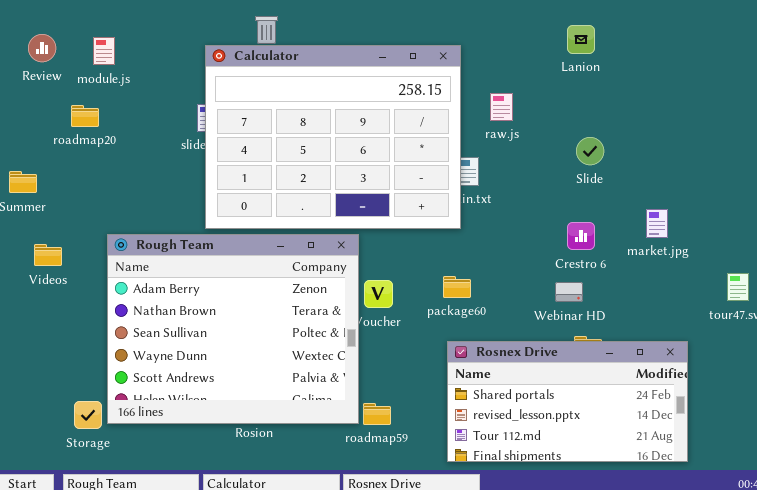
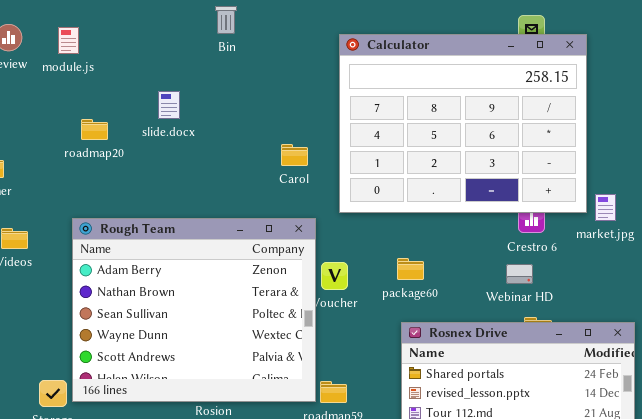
Calculator: [205,45,461,229] -> [339,34,587,213], moved
roadmap20: [71,105,99,127] -> [81,119,108,140], moved

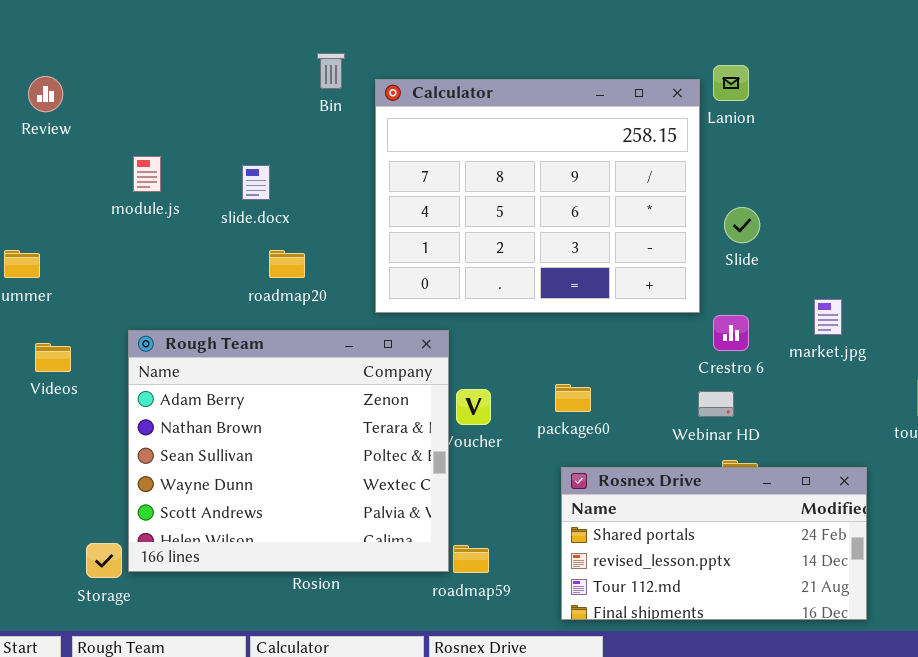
module.js: [58,27,79,54] -> [133,156,161,192], moved
Calculator: [339,34,587,213] -> [375,79,700,313], moved
roadmap20: [81,119,108,140] -> [269,250,305,278], moved

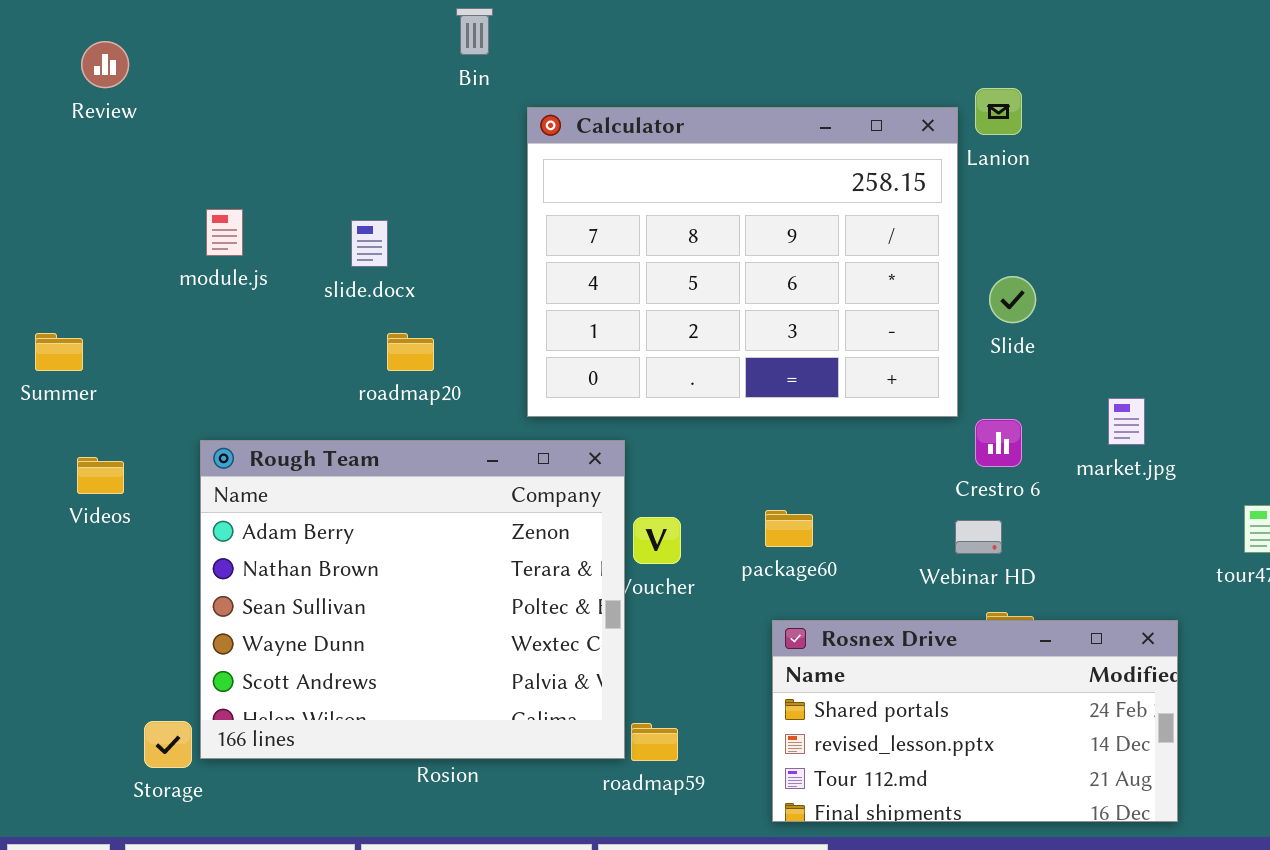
Bin: [317,53,345,89] -> [456,8,493,55], moved
Review: [28,76,63,112] -> [81,41,129,88], moved

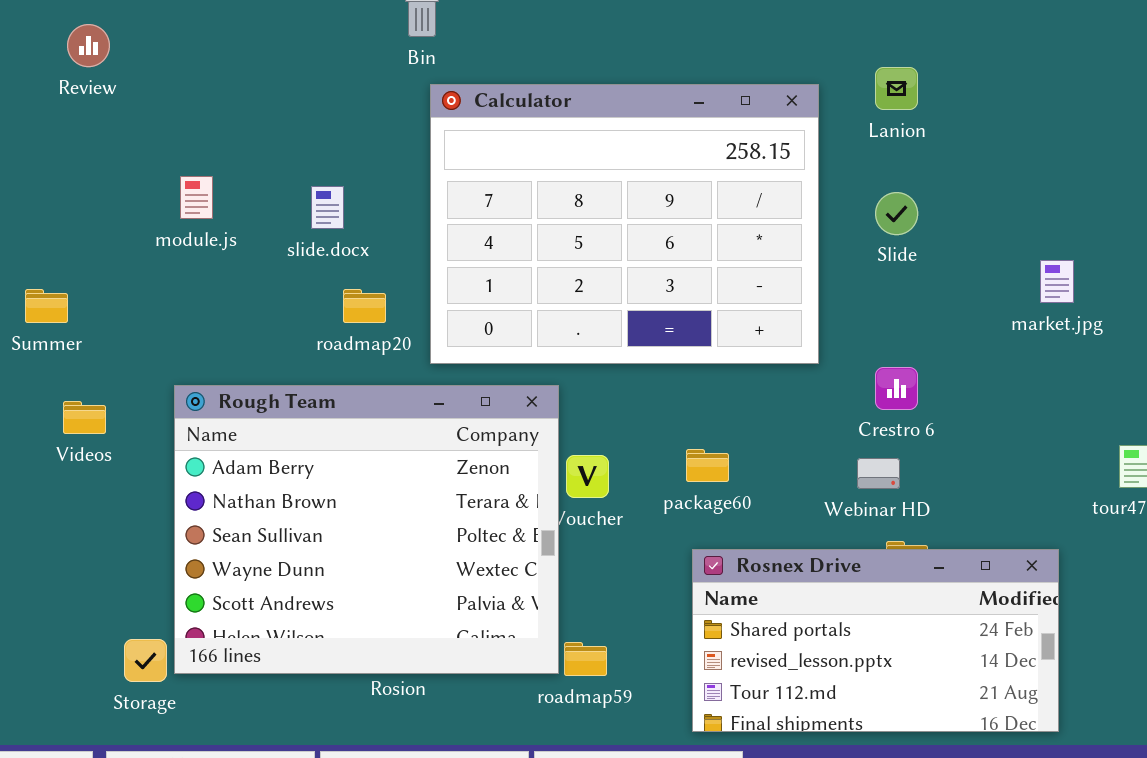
Calculator: [527,107,958,417] -> [430,84,819,364], moved
Slide: [989,276,1036,323] -> [875,192,918,235], moved
market.jpg: [1108,398,1145,445] -> [1040,260,1074,303], moved

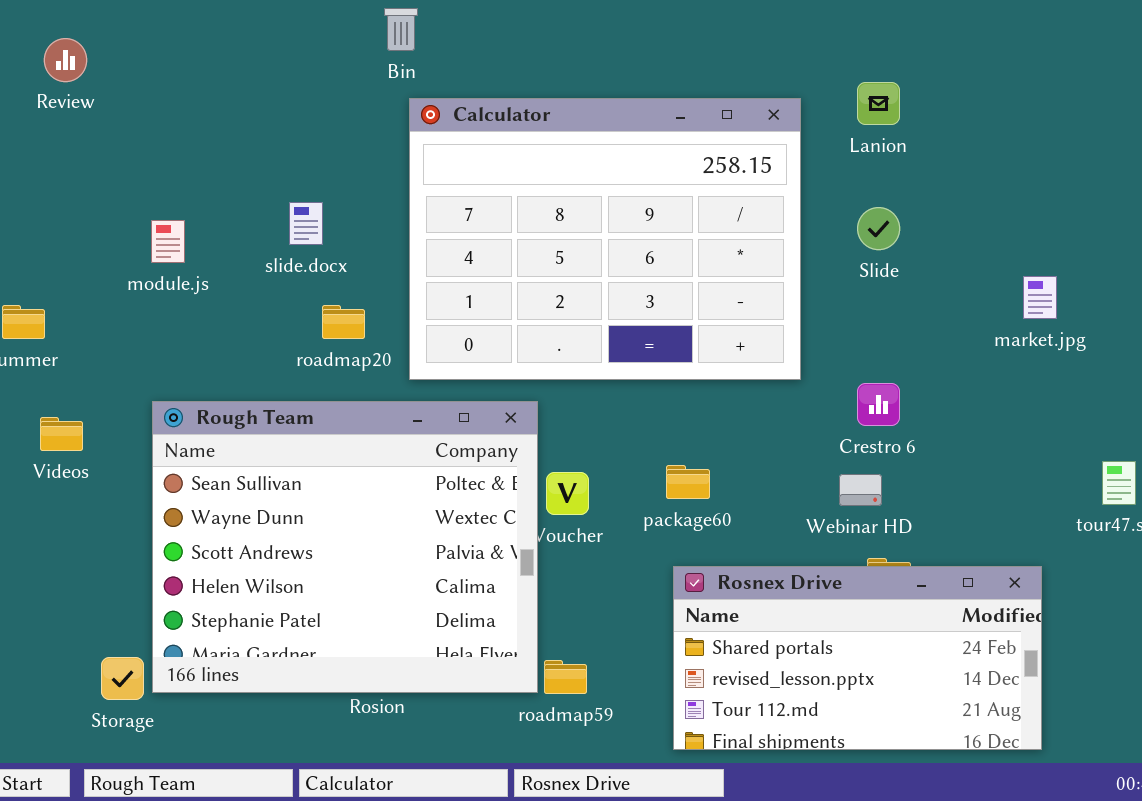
module.js: [180,176,213,219] -> [151,220,185,263], moved
Rough Team: [174,385,559,674] -> [152,401,538,693], scrolled down 2 rows

